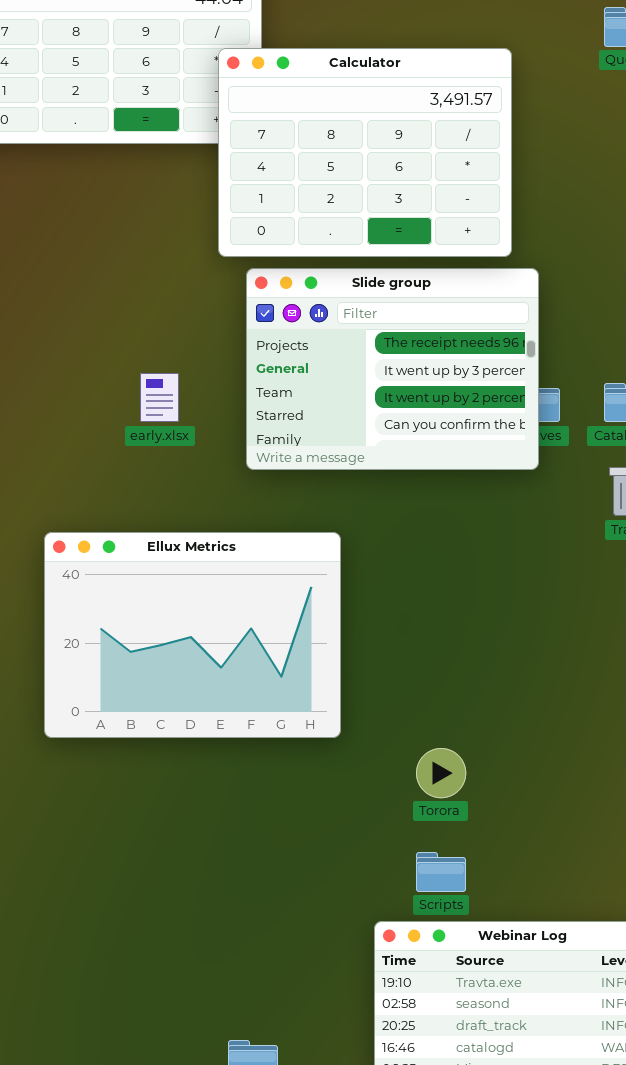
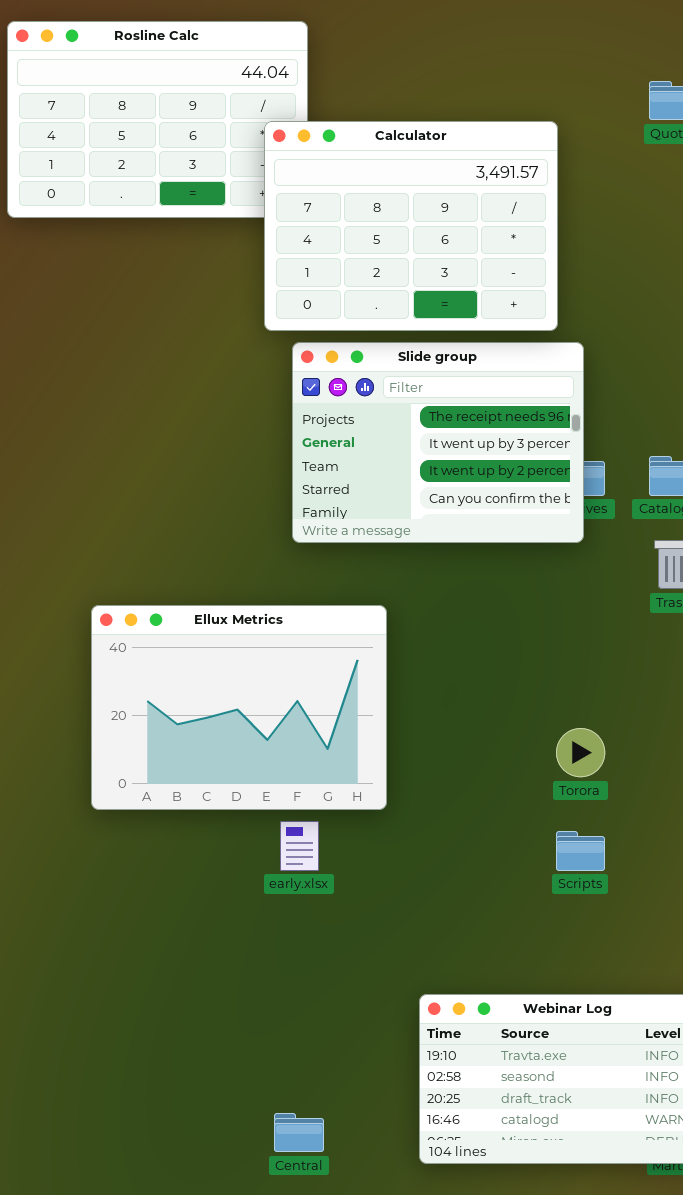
early.xlsx: [140,373,179,422] -> [280,821,319,871], moved
Torora: [416,748,466,798] -> [556,728,605,777], moved
Scripts: [416,852,466,892] -> [556,831,605,871], moved

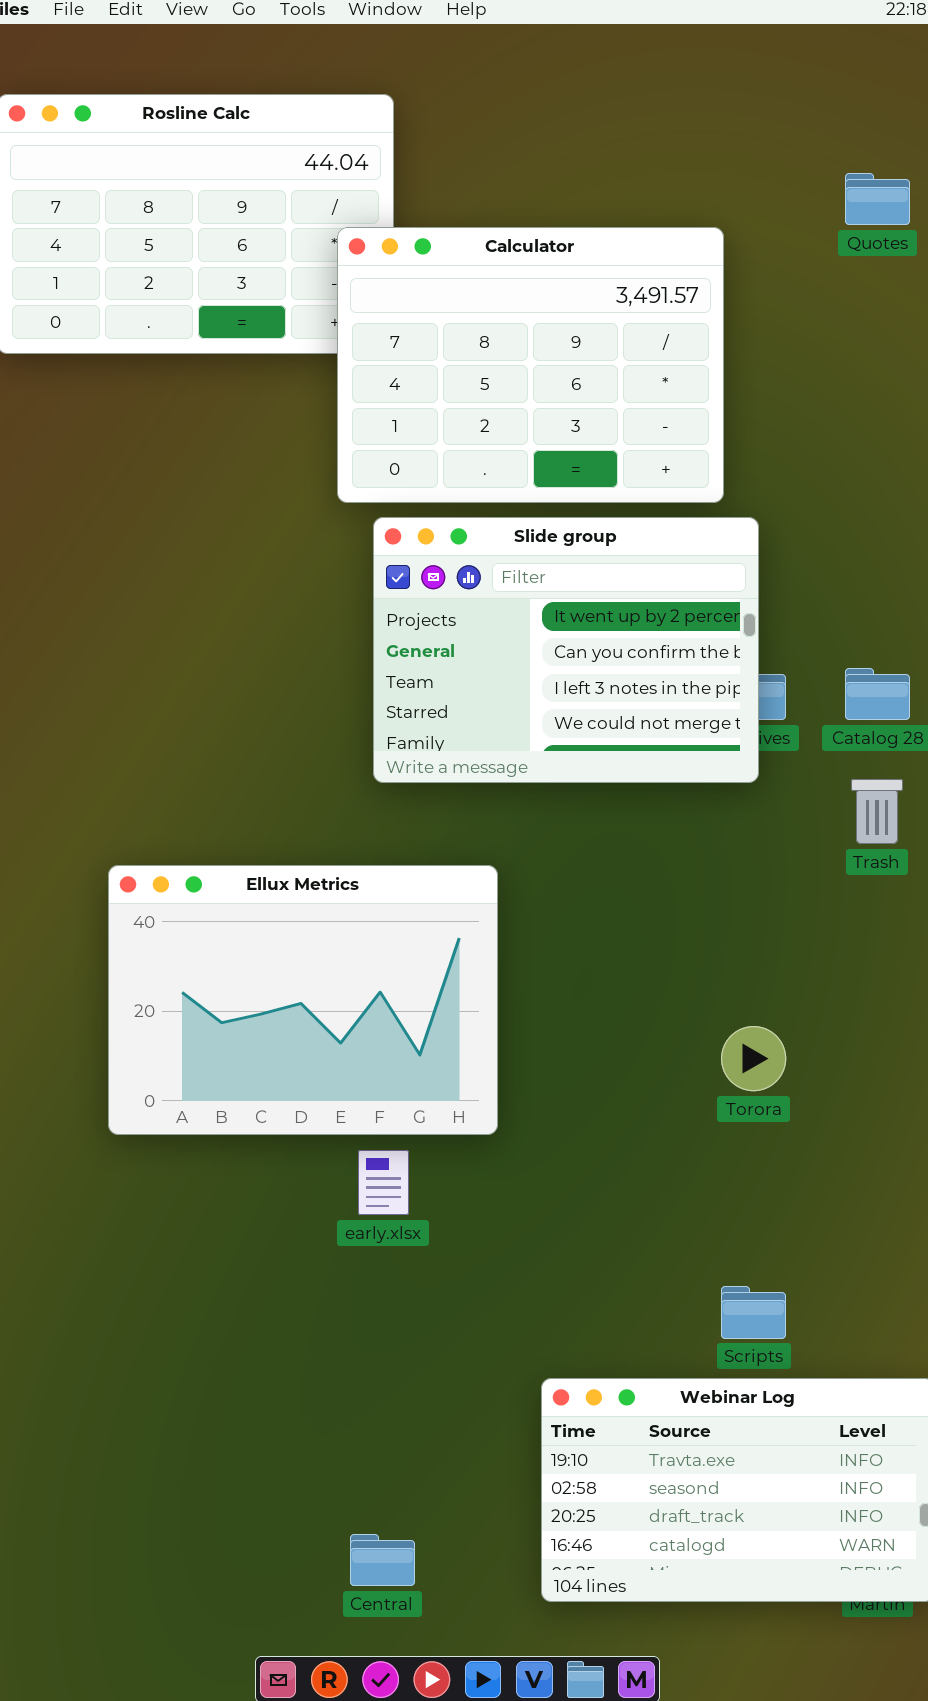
Slide group: [292,342,584,543] -> [373,517,759,783], scrolled down 2 rows
Scripts: [556,831,605,871] -> [721,1286,786,1339], moved

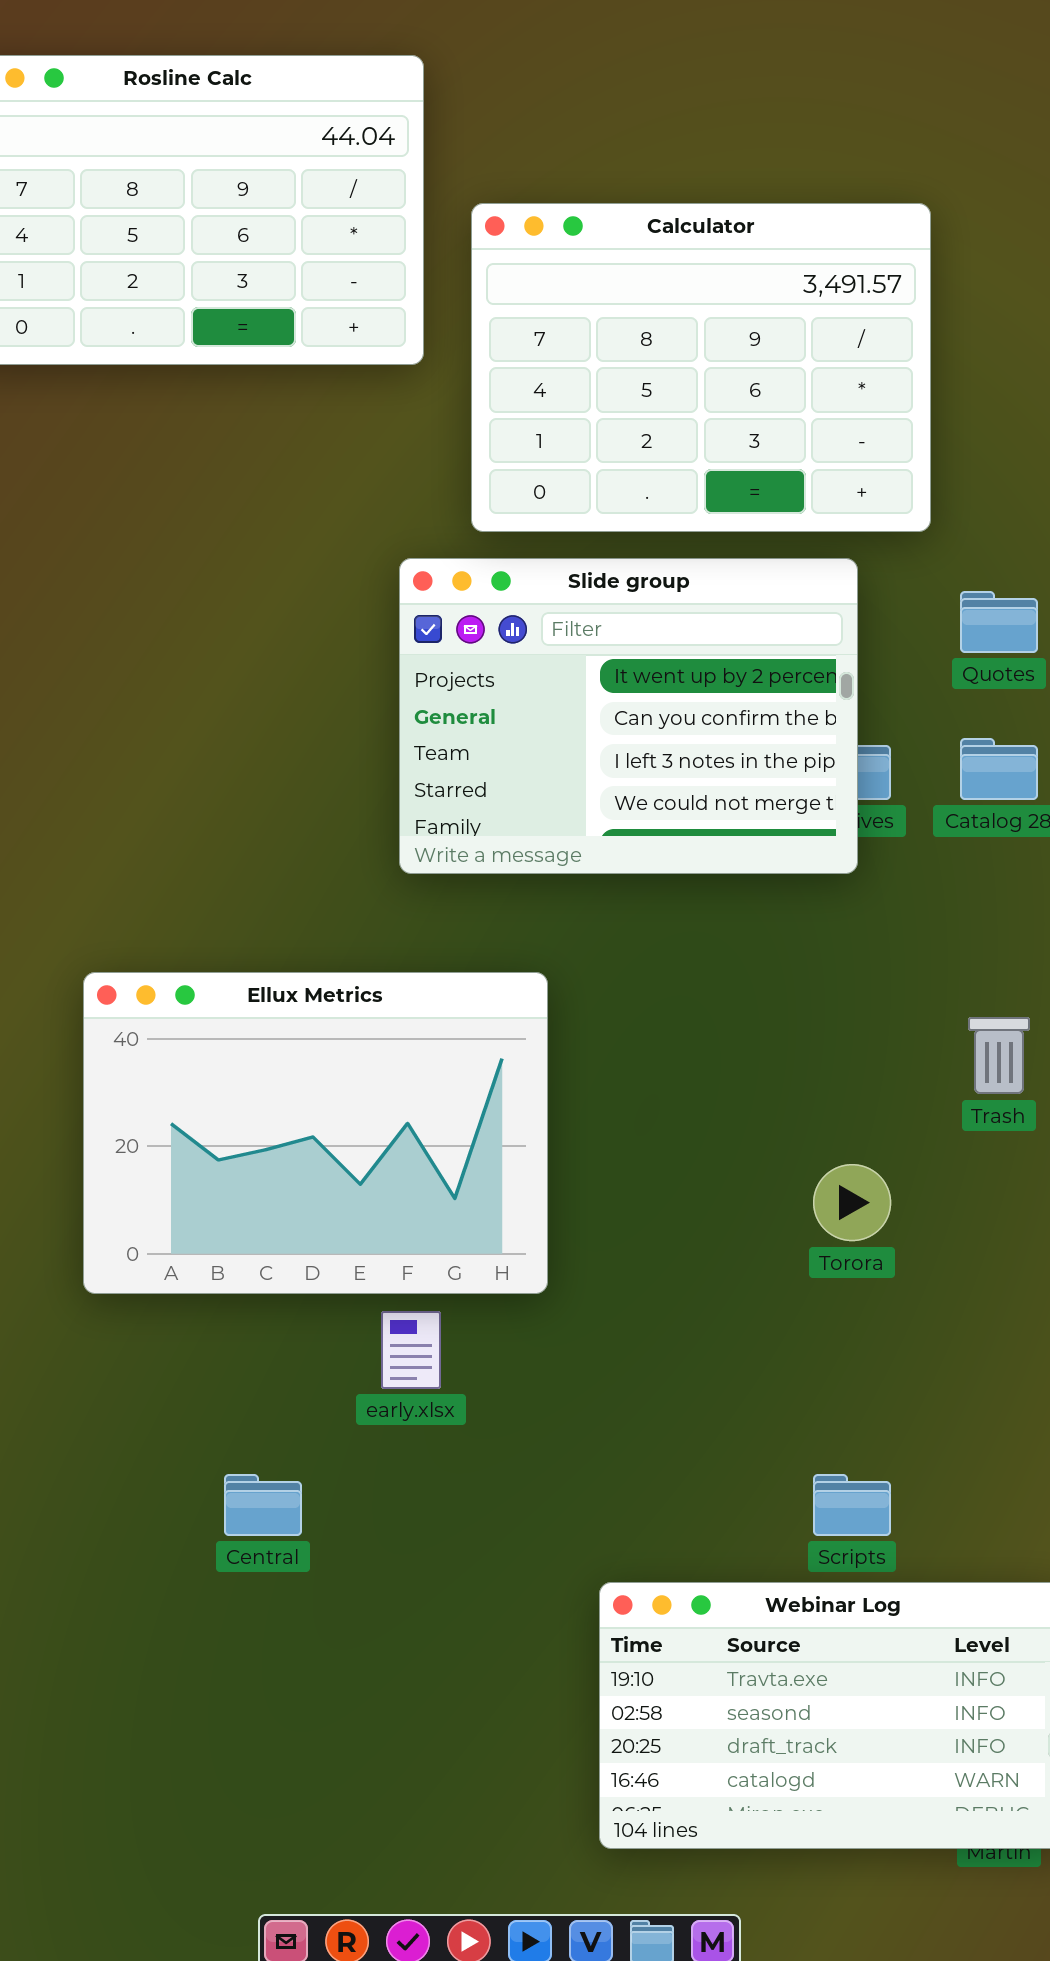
Quotes: [845,173,910,225] -> [960,591,1038,653], moved
Calculator: [337,227,724,503] -> [471,203,931,532], moved
Trash: [851,779,903,844] -> [968,1017,1030,1094], moved
Central: [350,1534,415,1586] -> [224,1474,302,1536], moved

